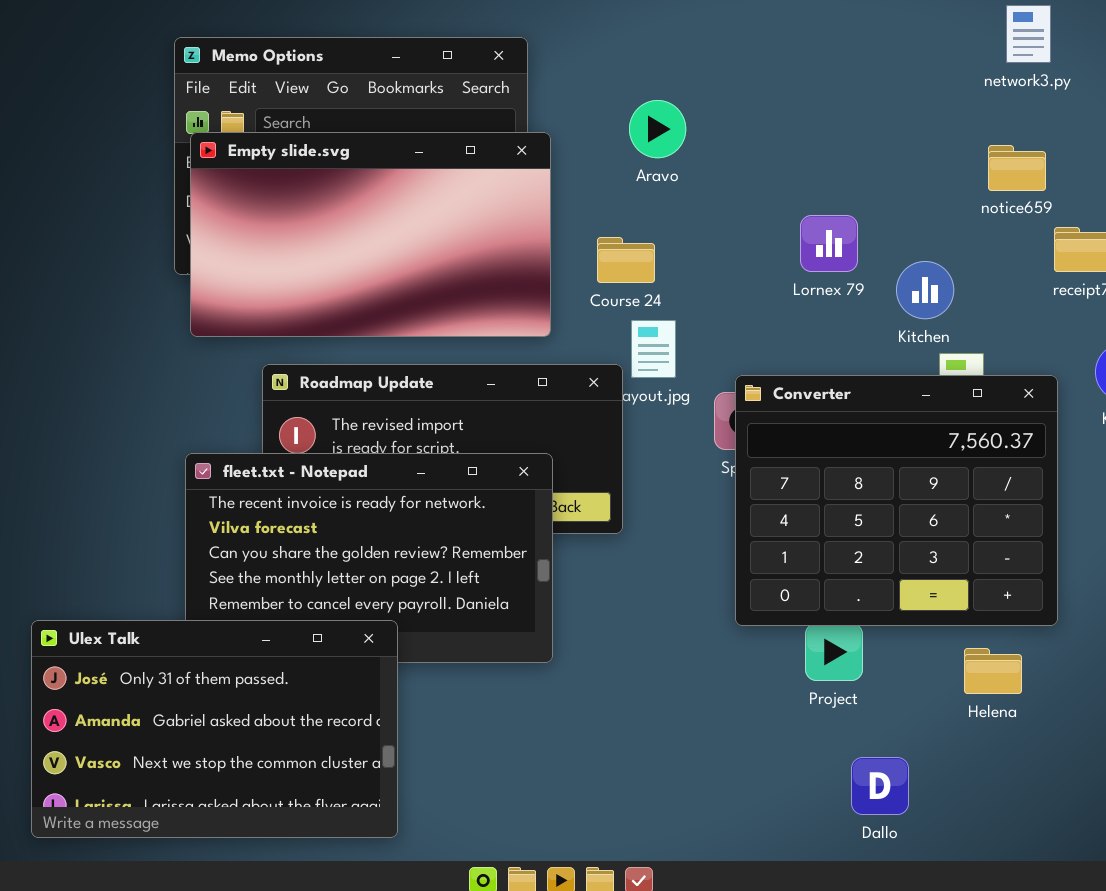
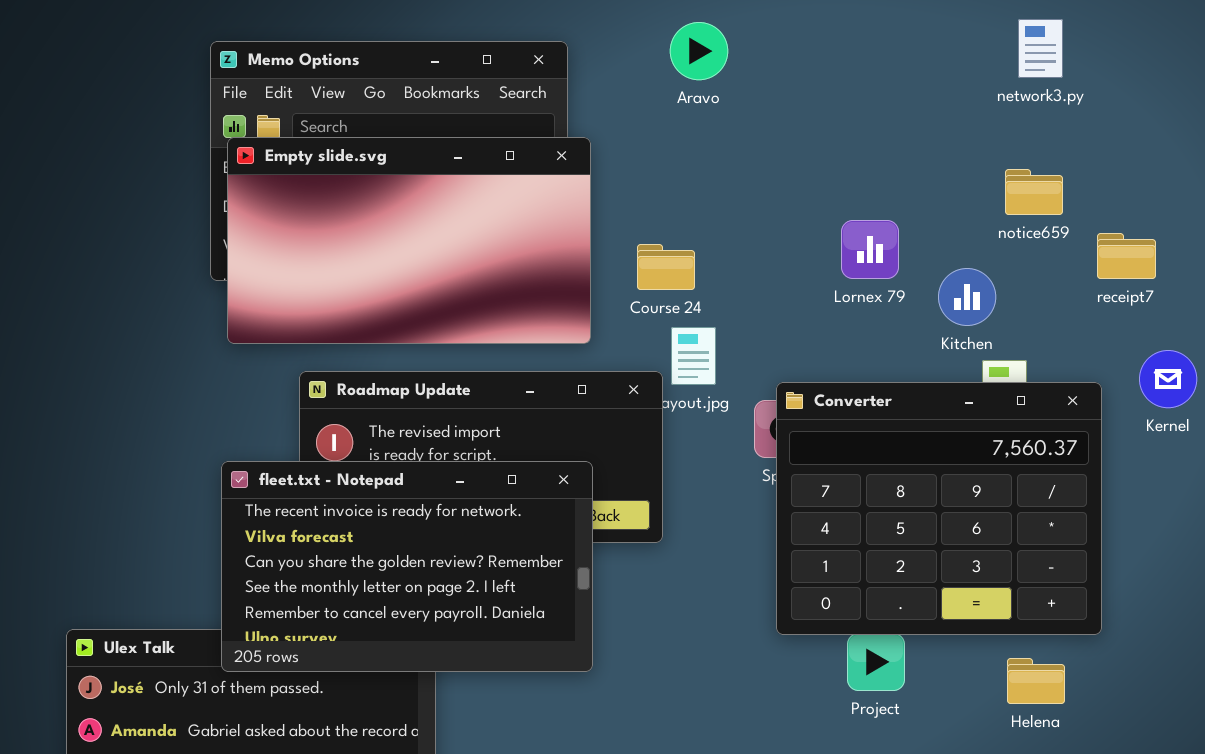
network3.py: [1006,5,1051,63] -> [1018,19,1063,78], moved
Aravo: [629,100,686,158] -> [670,22,728,80], moved
notice659: [988,145,1046,191] -> [1005,169,1063,215], moved
fleet.txt - Notepad: [185,453,553,663] -> [221,461,593,672], raised

